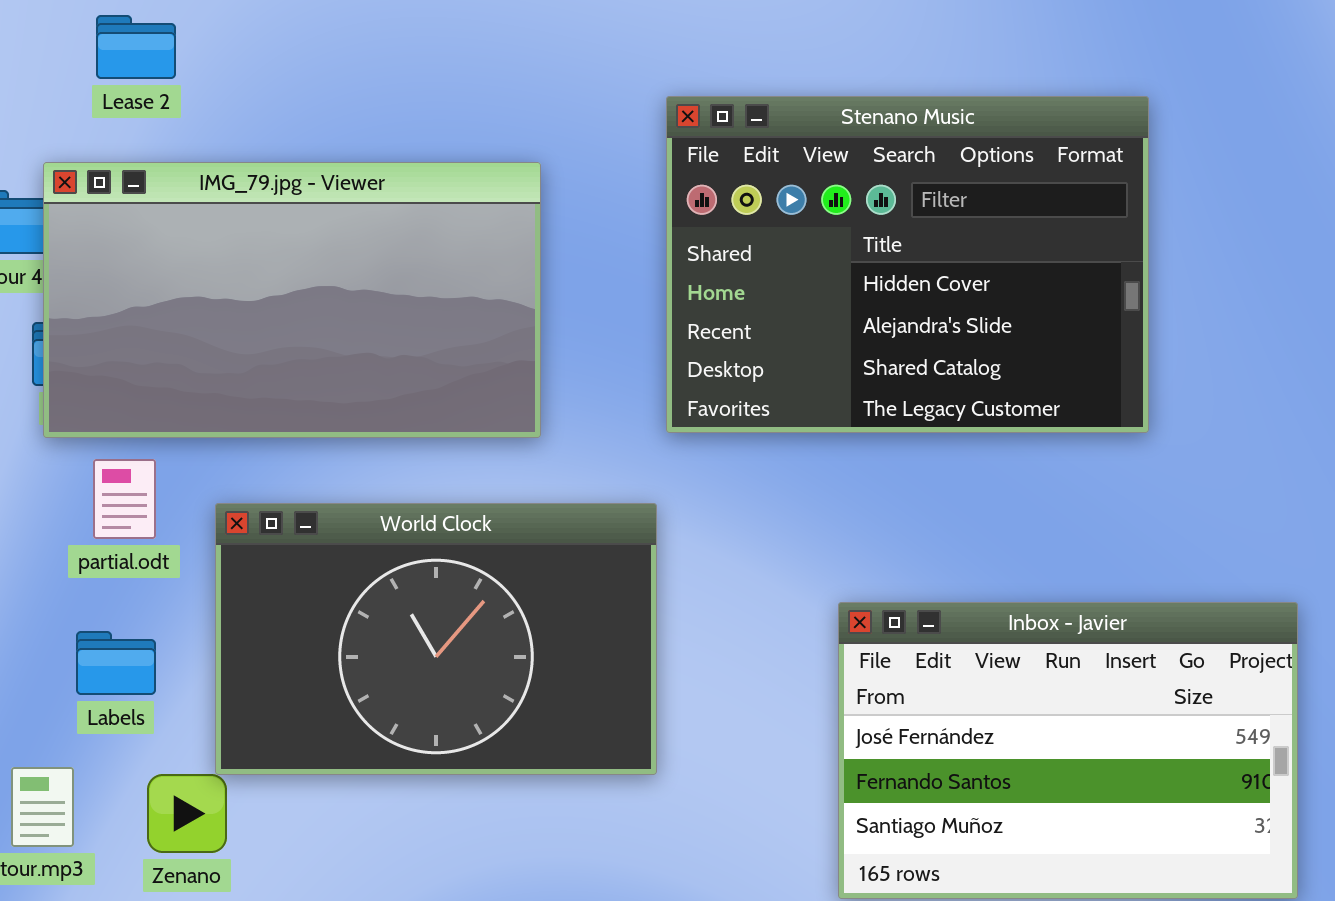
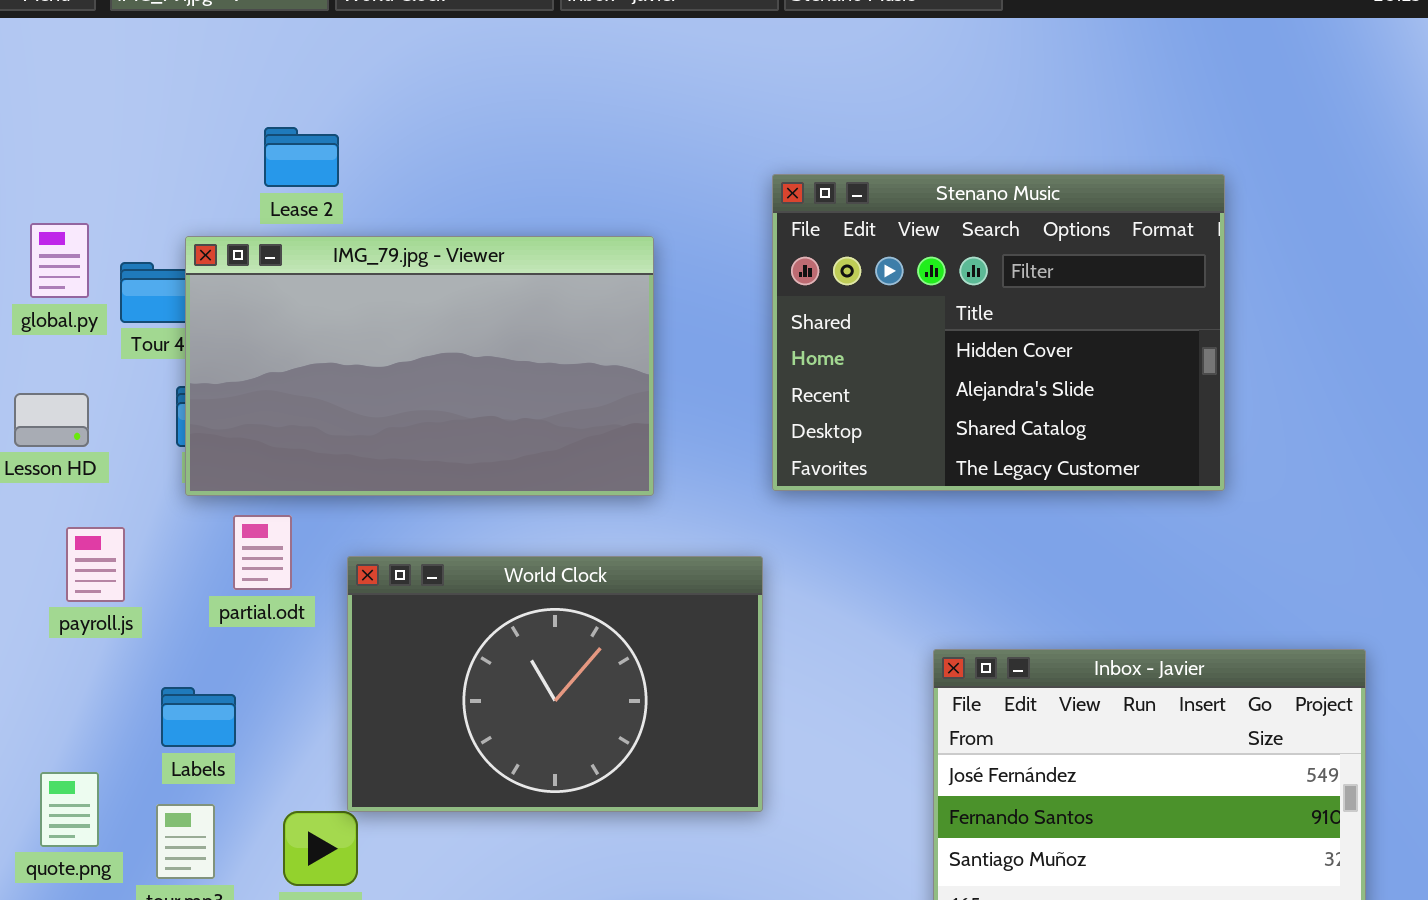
Lease 2: [96,15,176,79] -> [264,127,339,187], moved
Labels: [76,631,156,695] -> [161,687,236,747], moved

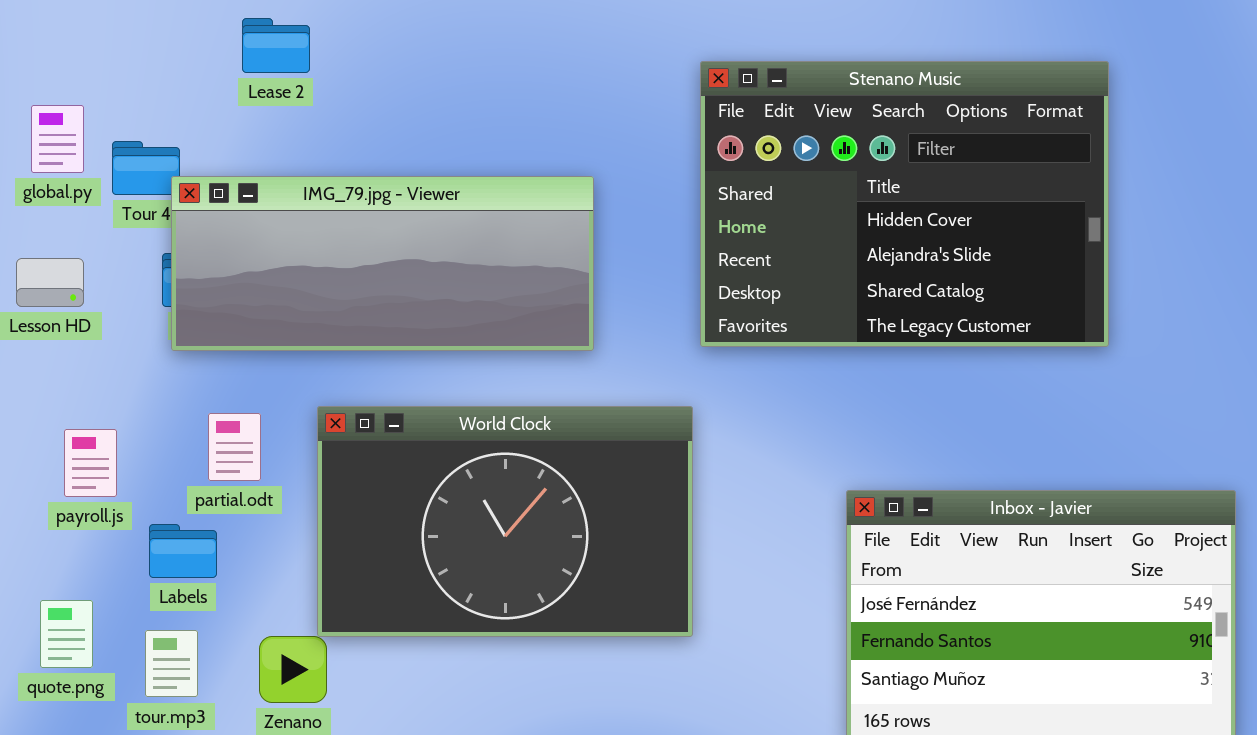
IMG_79.jpg - Viewer: [185,236,654,496] -> [171,176,594,351], resized
partial.odt: [233,515,292,590] -> [208,413,261,481], moved
payroll.js: [66,527,125,602] -> [64,429,117,497], moved

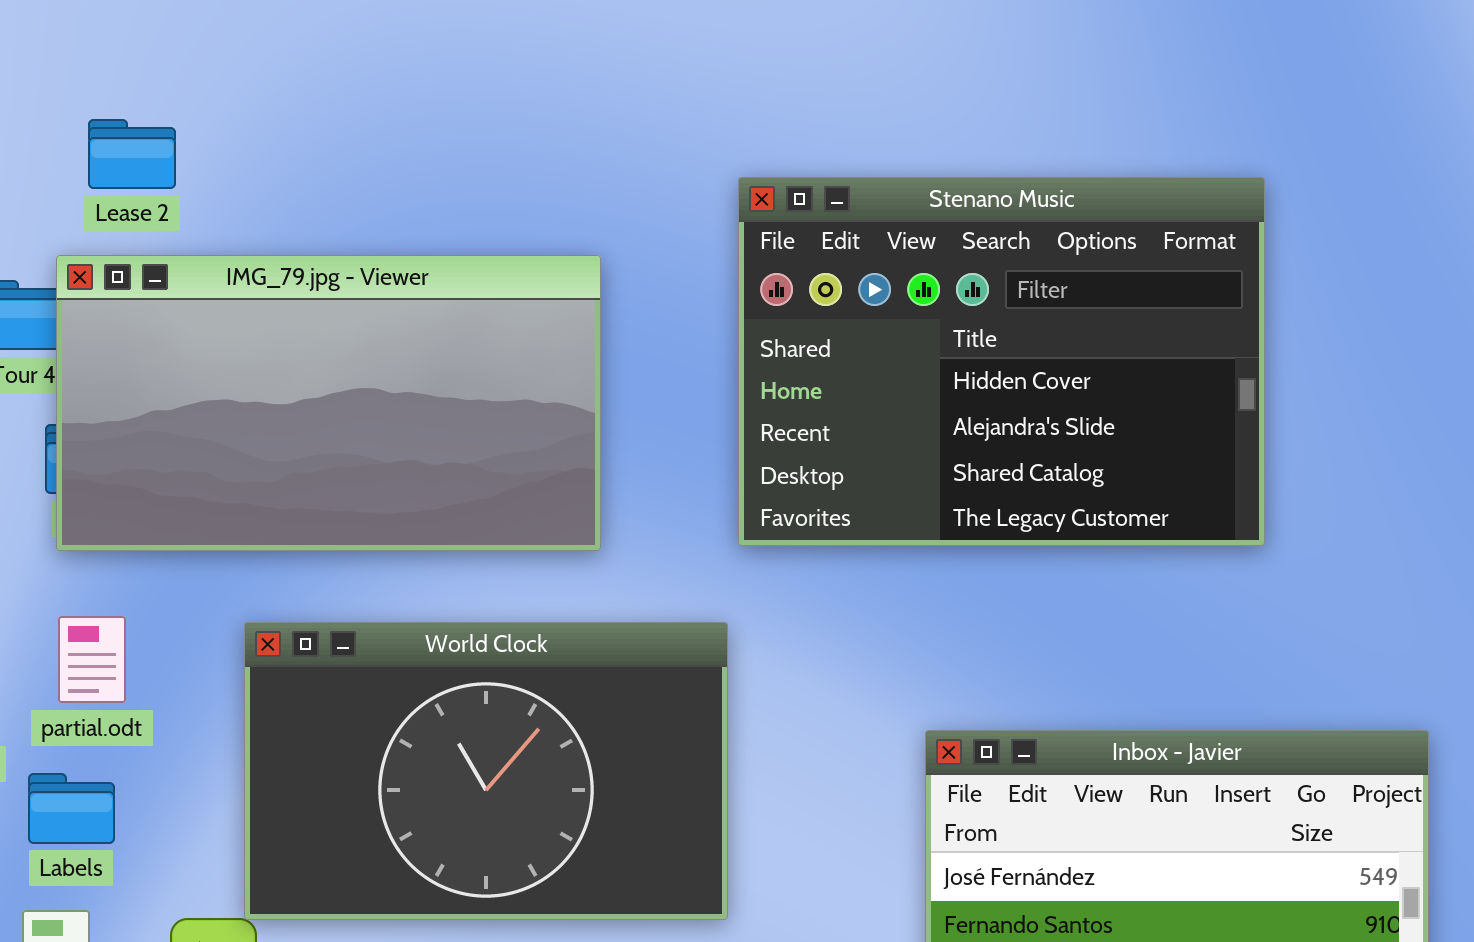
Lease 2: [242,18,310,73] -> [88,119,176,189], moved
IMG_79.jpg - Viewer: [171,176,594,351] -> [56,255,601,551], resized
partial.odt: [208,413,261,481] -> [58,616,126,703], moved

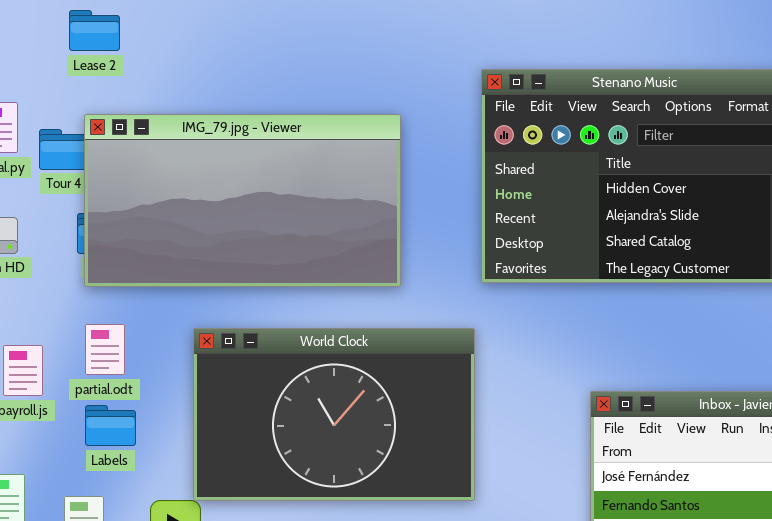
Lease 2: [88,119,176,189] -> [69,10,120,51], moved
Labels: [28,773,115,844] -> [85,405,136,446], moved

